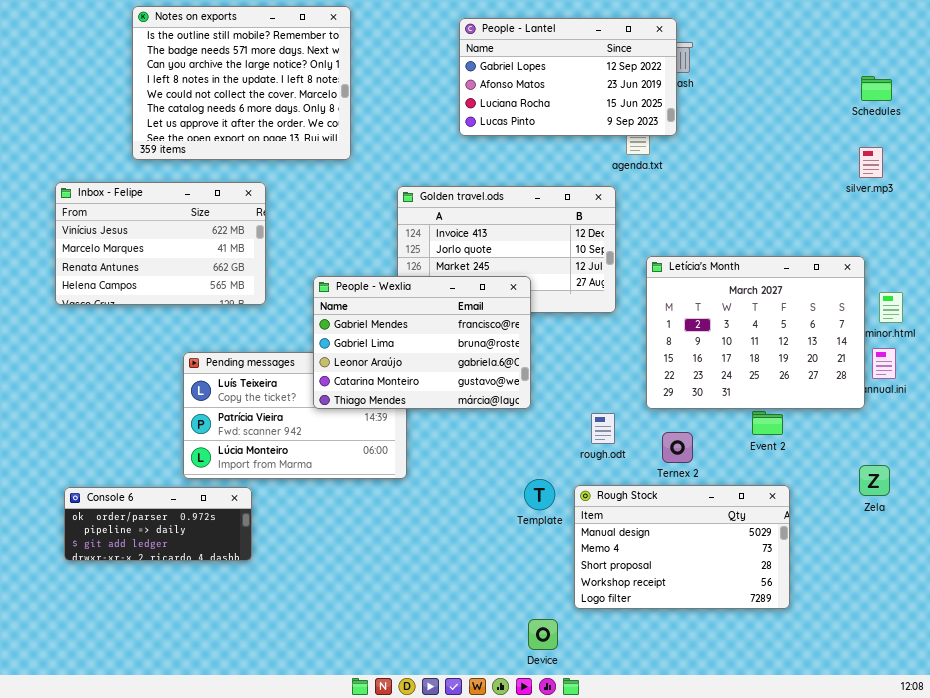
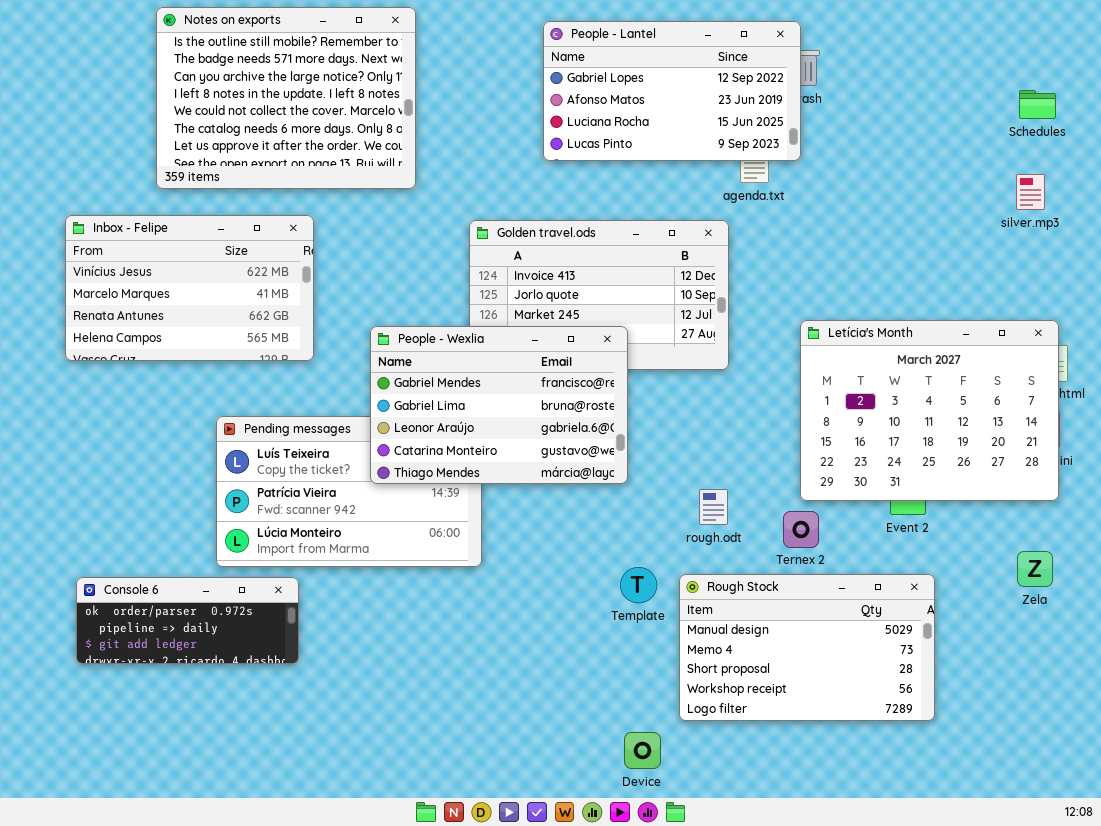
Letícia's Month: [646,256,865,409] -> [800,320,1059,501], moved

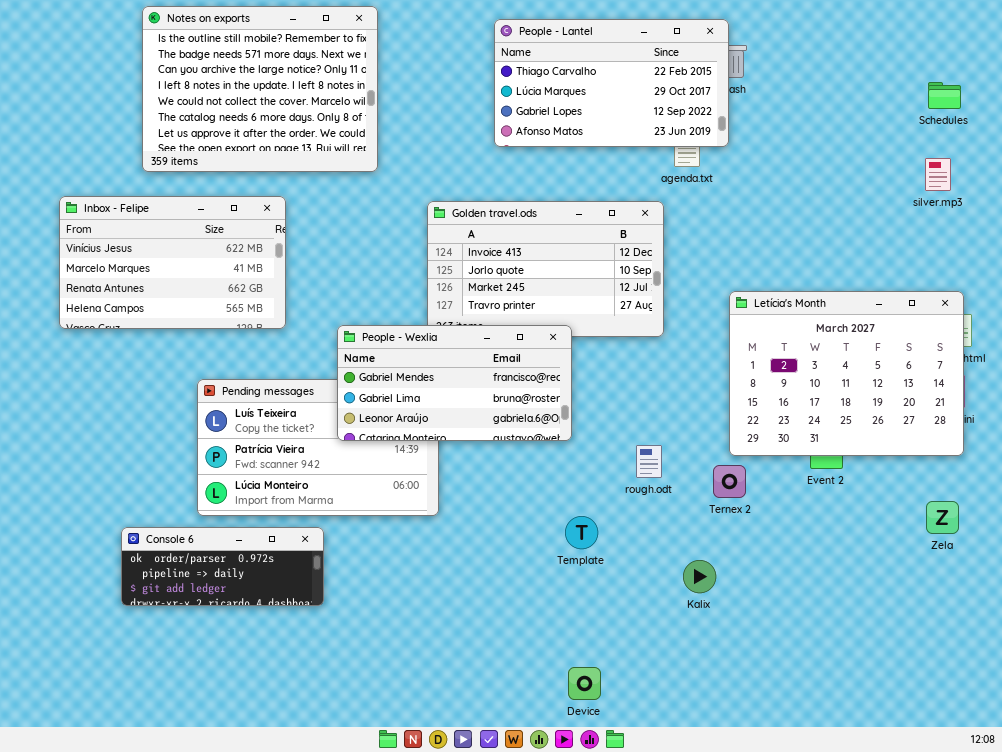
People - Lantel: [543,21,801,161] -> [494,19,729,147], scrolled up 2 rows
People - Wexlia: [370,326,628,484] -> [337,325,572,441], resized
Rough Stock: [679,574,935,721] -> none, closed
Console 6: [76,577,299,664] -> [121,527,324,606], moved

